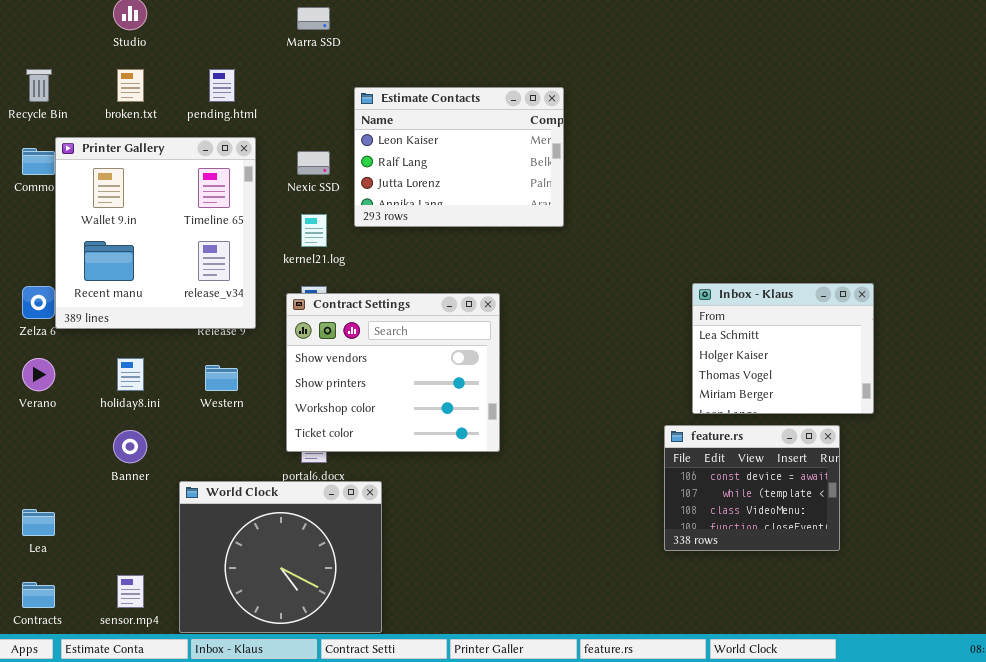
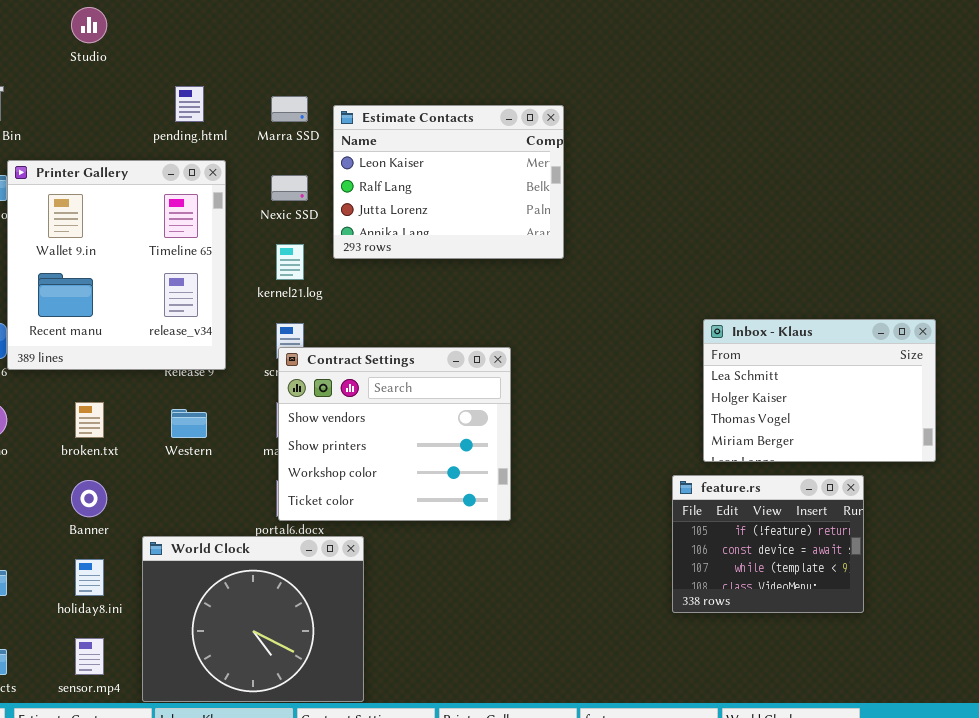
Marra SSD: [297,7,330,30] -> [271,96,308,122], moved
broken.txt: [117,69,144,102] -> [75,402,104,438], moved
Inbox - Klaus: [692,283,874,414] -> [703,319,936,462], resized
Contract Settings: [286,293,500,452] -> [278,347,511,521], moved
holiday8.ini: [117,358,144,391] -> [75,559,104,596], moved
feature.rs: [664,425,840,551] -> [672,475,864,613], scrolled up 1 row

